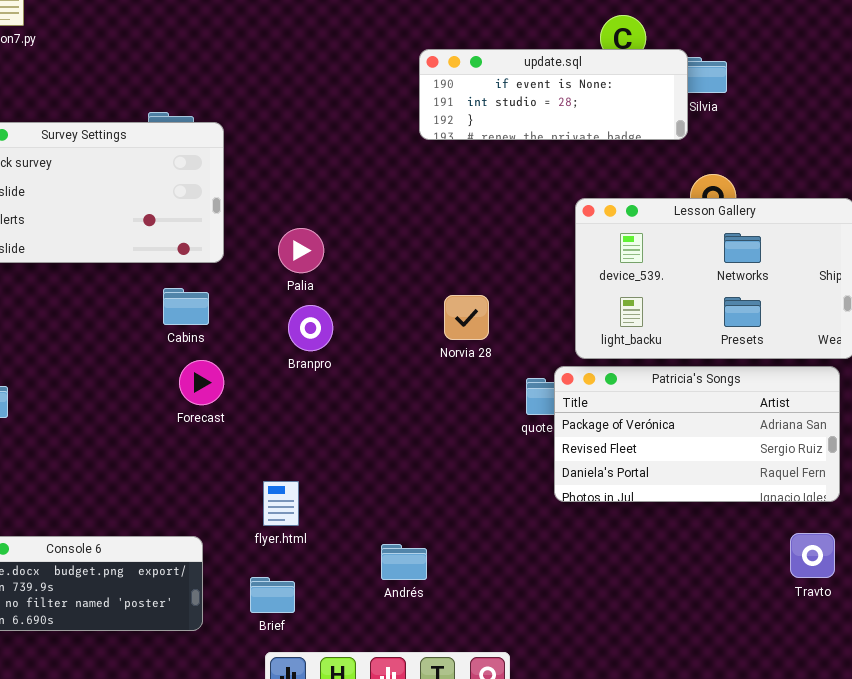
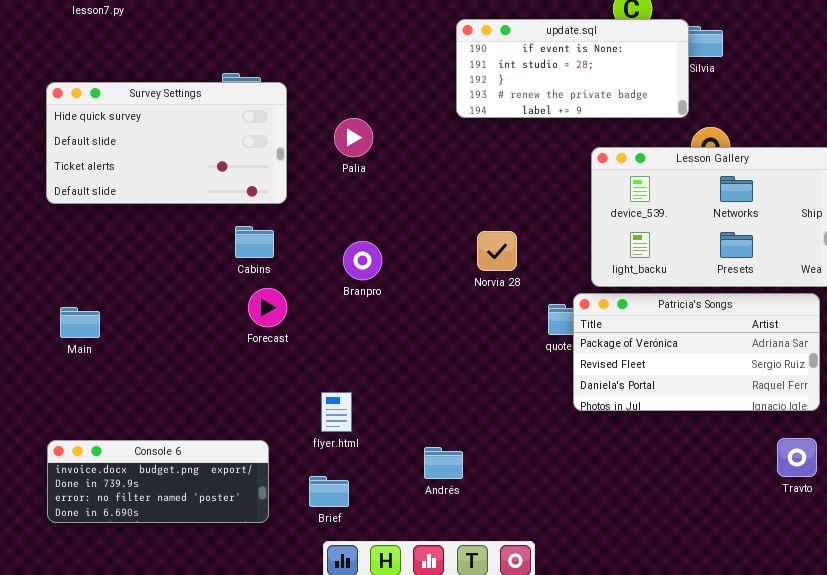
update.sql: [419,49,688,140] -> [456,19,689,118], resized
Palia: [278,228,324,273] -> [334,118,373,157], moved

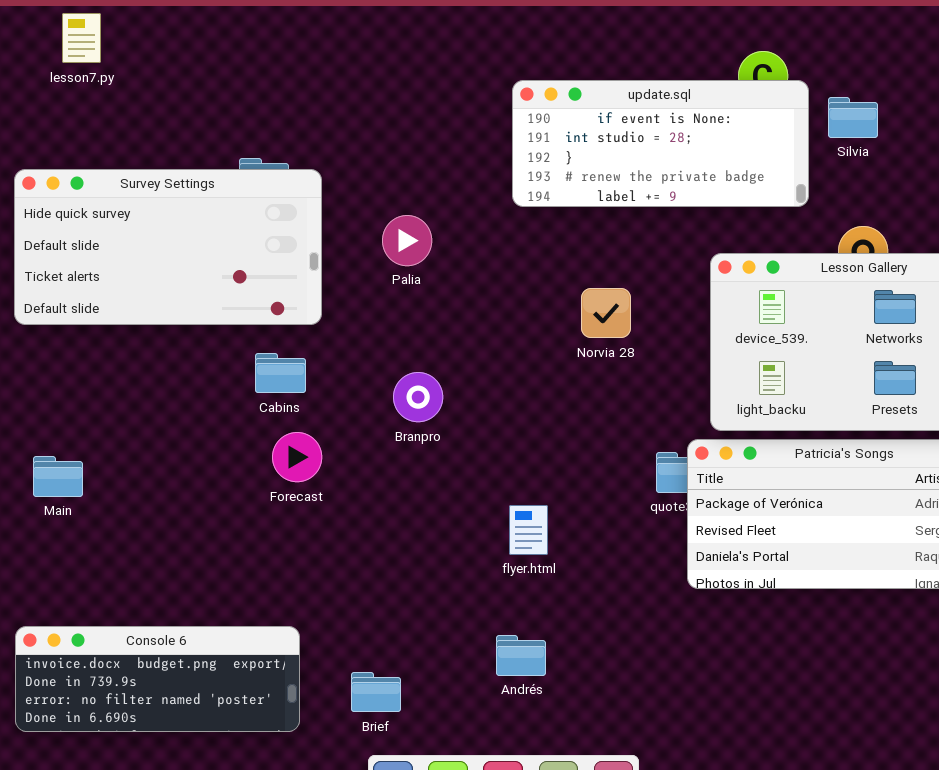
update.sql: [456,19,689,118] -> [512,80,809,207], moved
Norvia 28: [477,231,517,271] -> [581,288,631,338], moved
flyer.html: [321,392,352,432] -> [509,505,548,555], moved

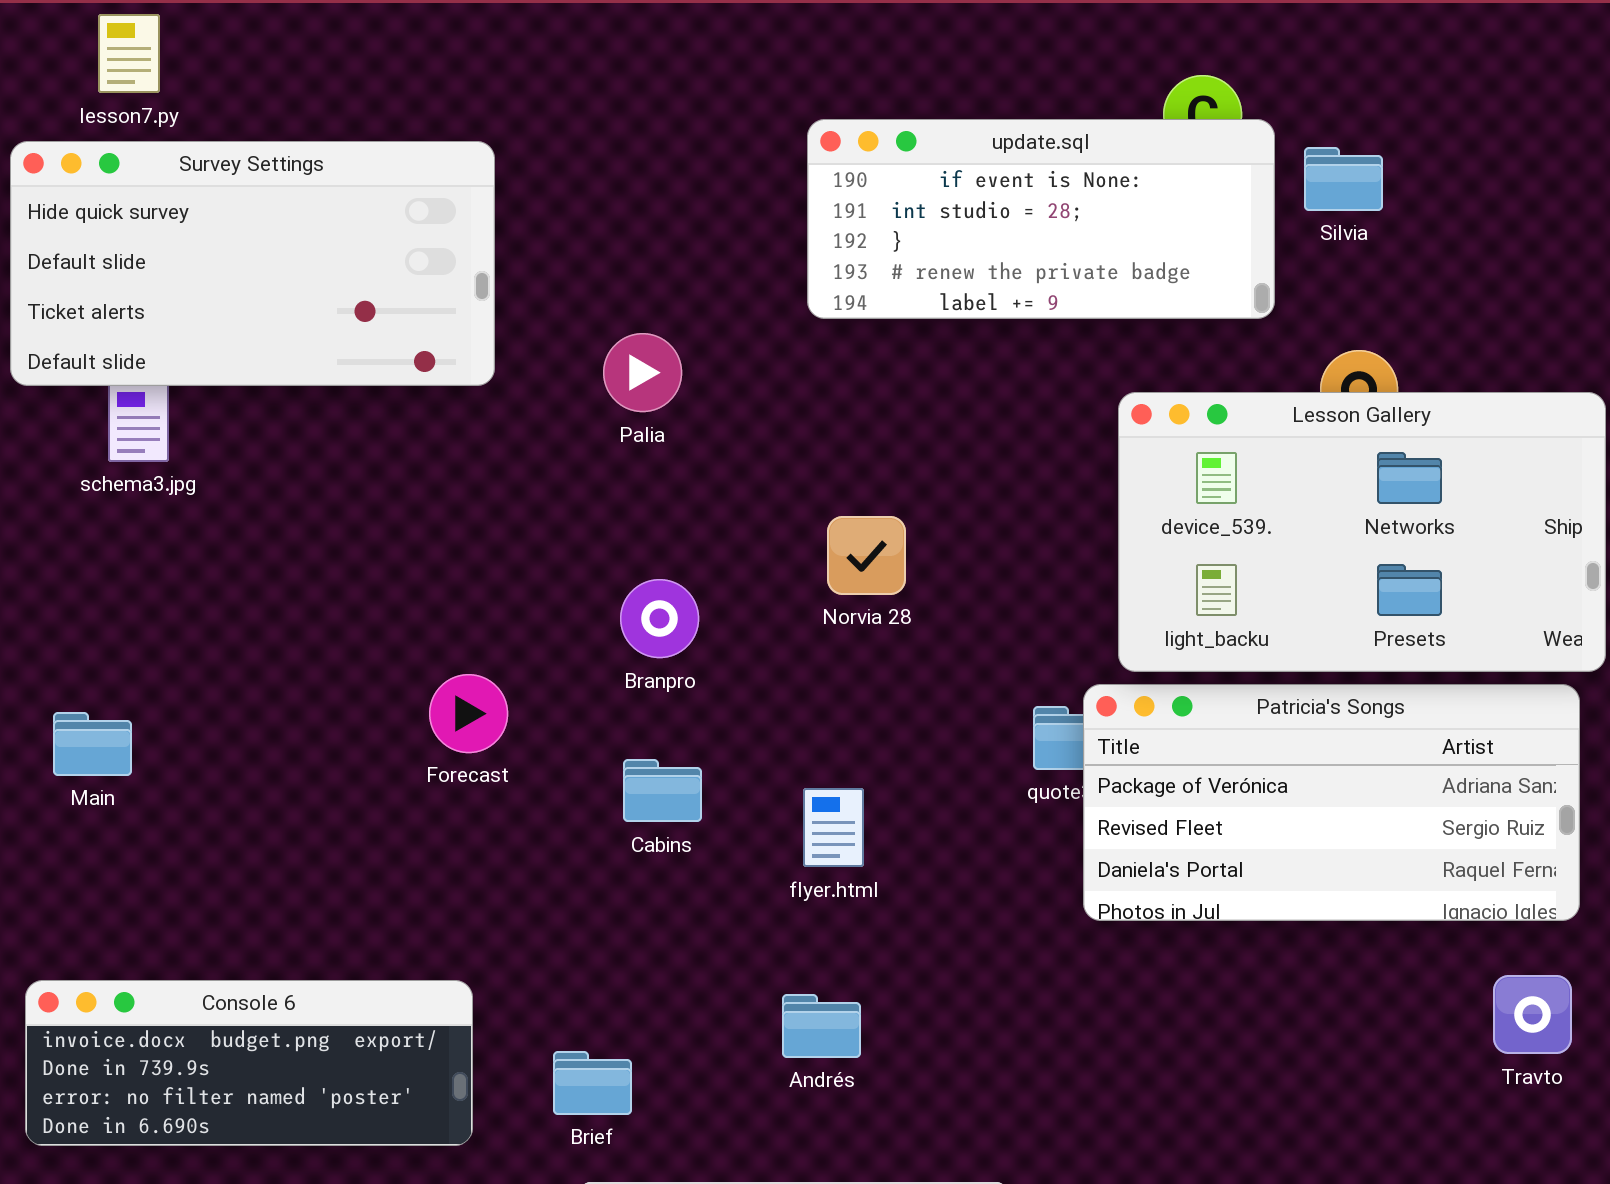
Survey Settings: [14,169,322,325] -> [10,141,495,386], moved
Norvia 28: [581,288,631,338] -> [827,516,906,595], moved
Cabins: [255,353,306,393] -> [623,759,702,822], moved

